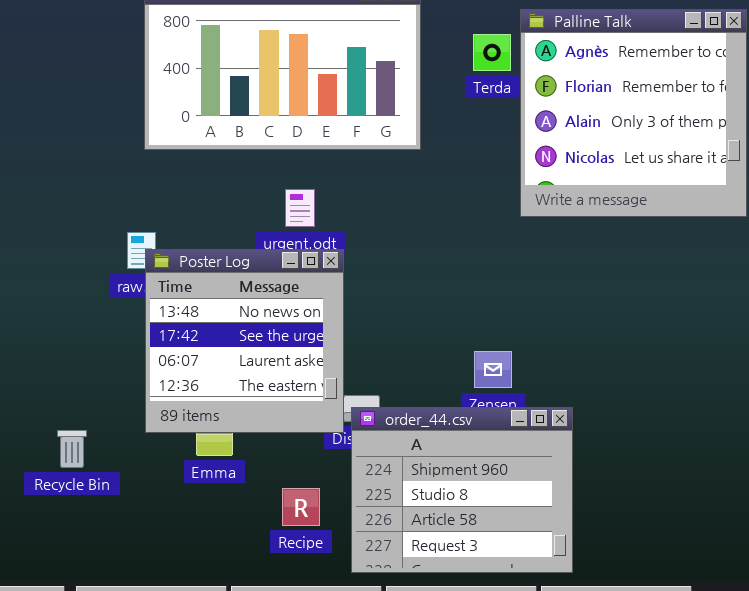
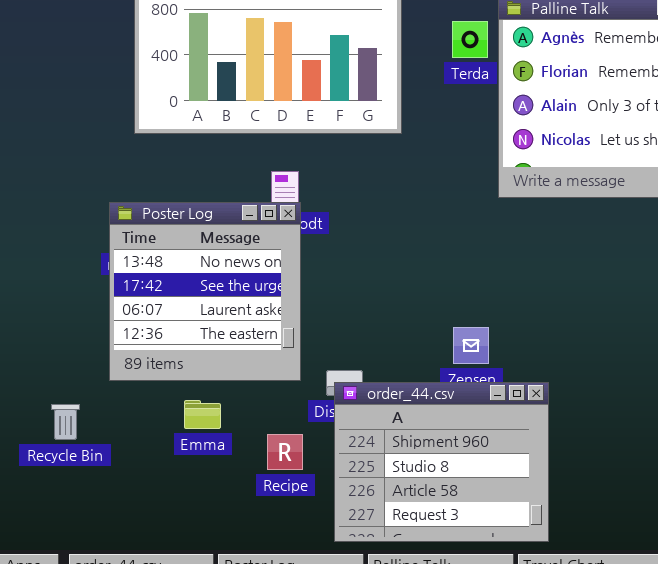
Poster Log: [145,249,344,433] -> [109,202,301,381], moved
Recipe: [282,488,320,526] -> [267,434,303,470], moved

